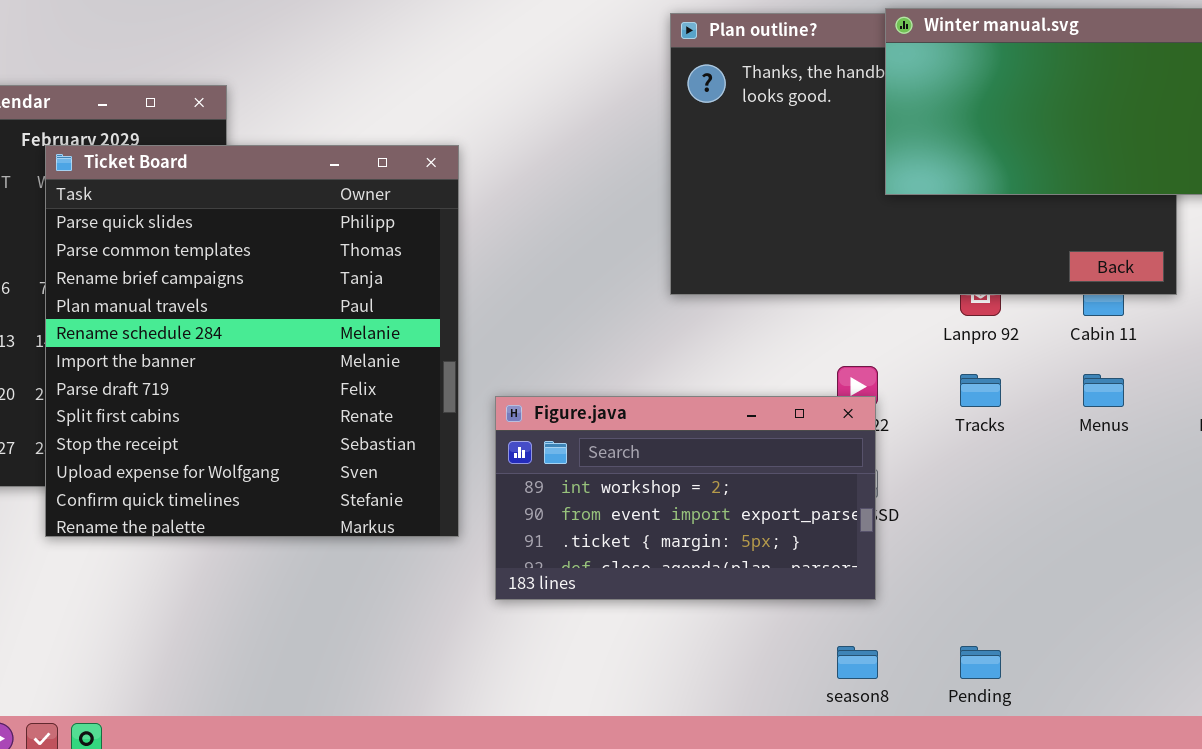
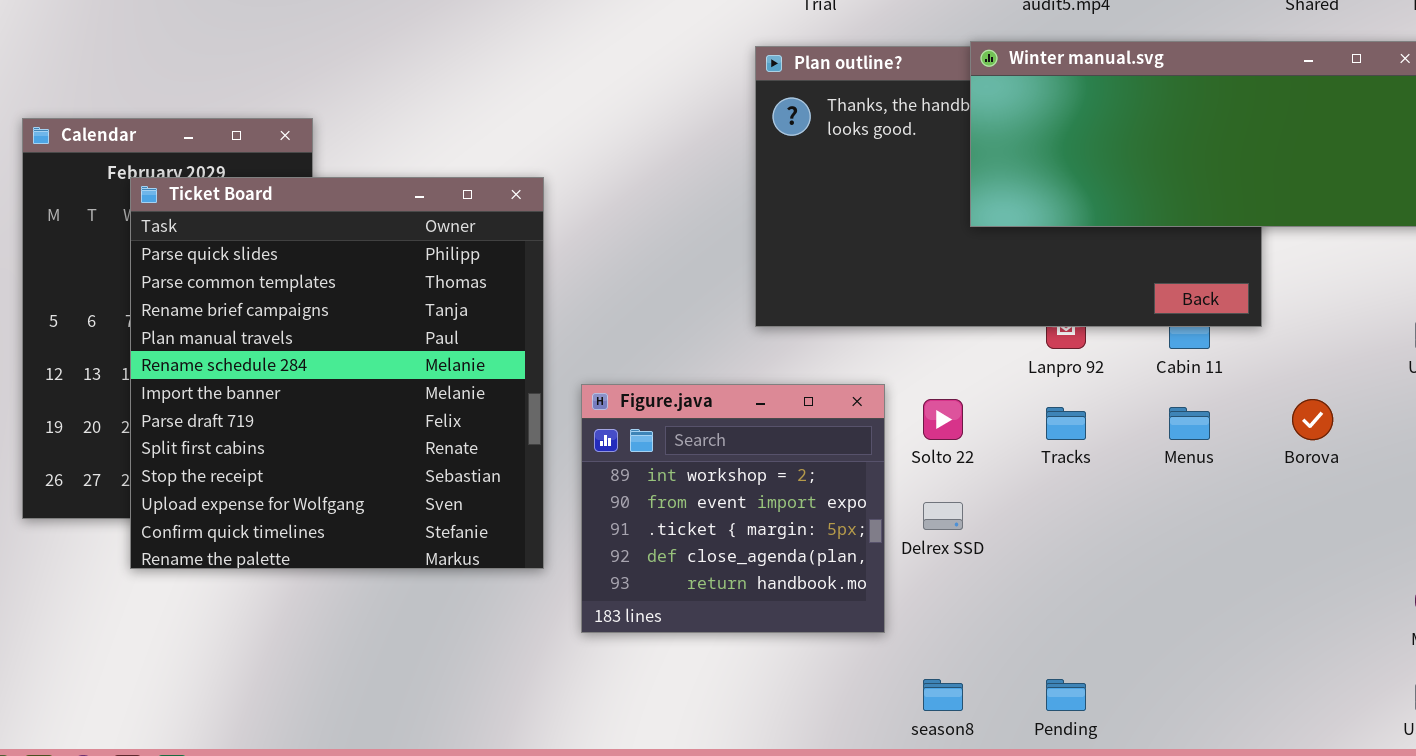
Figure.java: [495,396,876,600] -> [581,384,885,633], resized

